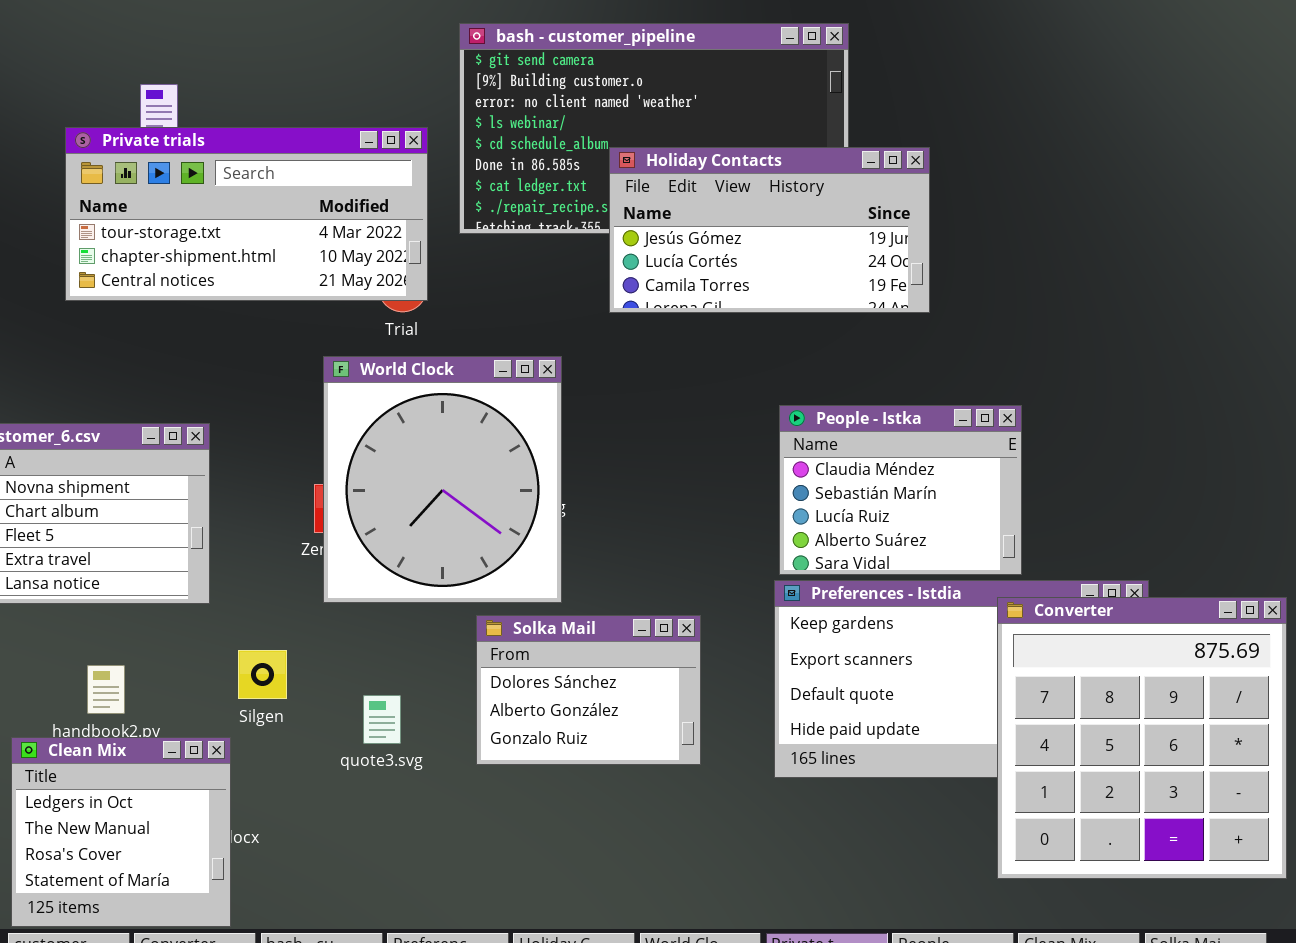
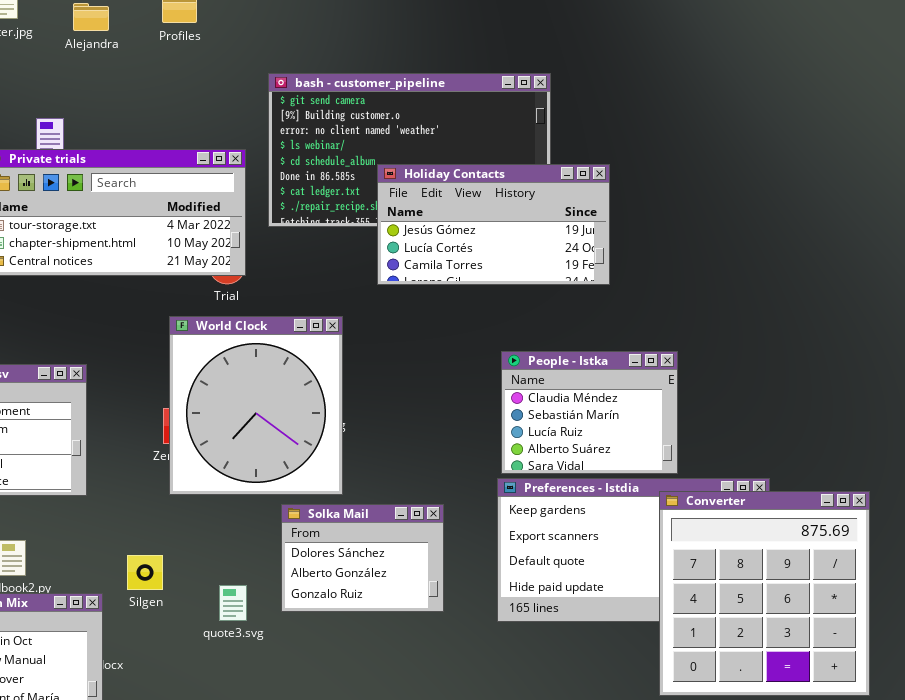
Silgen: [238,650,287,699] -> [127,555,163,590], moved
quote3.svg: [363,695,401,744] -> [219,585,247,621], moved

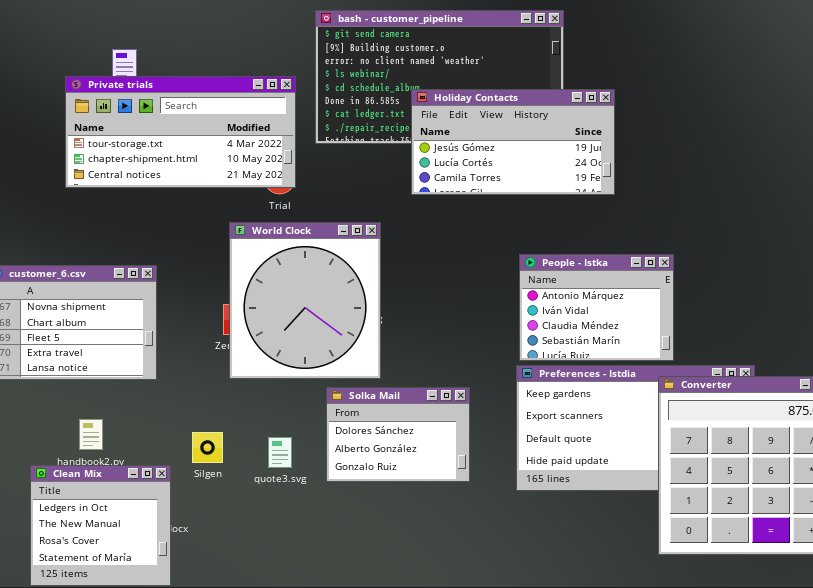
People - Istka: [501,351,678,474] -> [519,254,674,361], scrolled up 2 rows
quote3.svg: [219,585,247,621] -> [268,437,292,468], moved

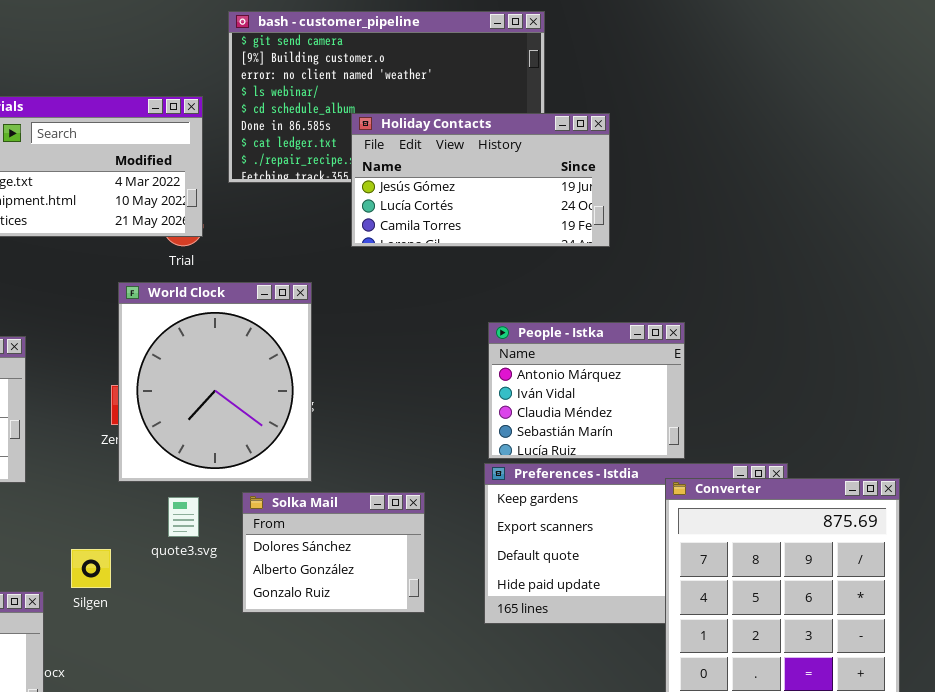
quote3.svg: [268,437,292,468] -> [168,497,199,537], moved

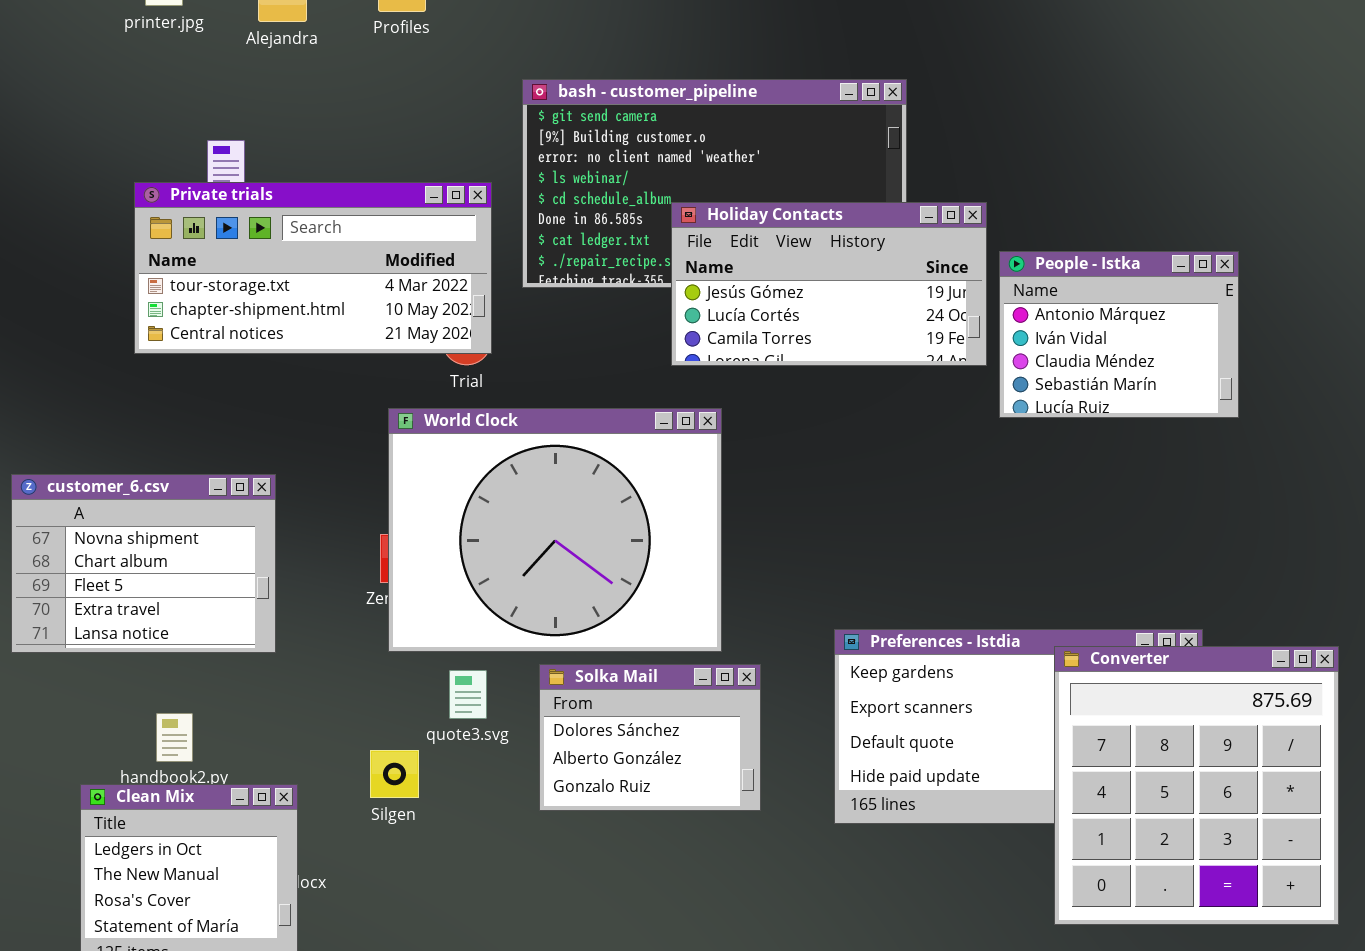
World Clock: [118,282,312,482] -> [388,408,722,652], resized
People - Istka: [488,322,685,459] -> [999,251,1239,418], moved
Silgen: [71,549,111,588] -> [370,750,419,798], moved

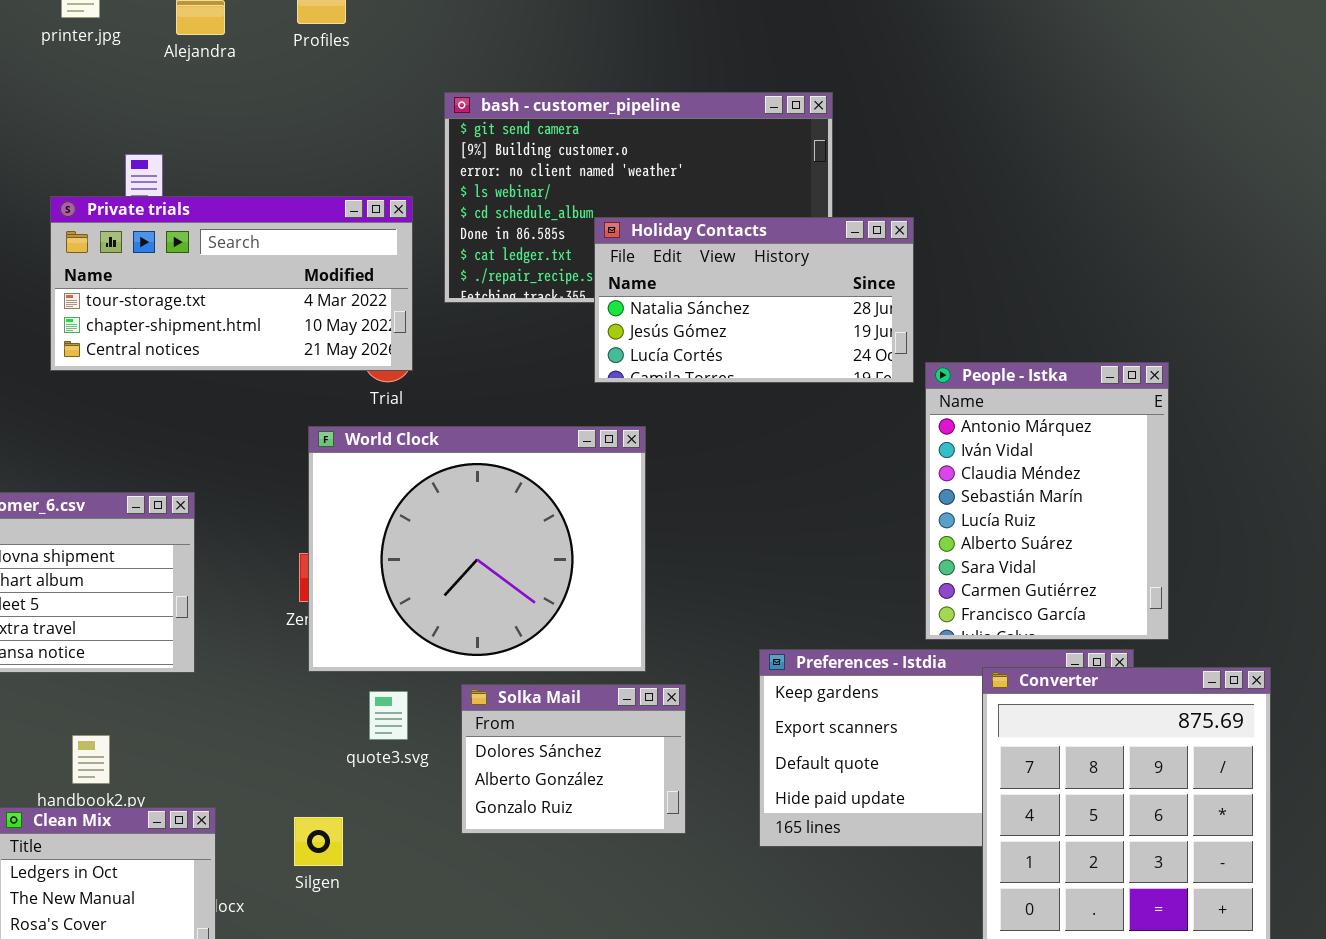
Holiday Contacts: [671,202,987,366] -> [594,217,914,383], scrolled up 1 row
People - Istka: [999,251,1239,418] -> [925,362,1169,640], moved, resized
Silgen: [370,750,419,798] -> [294,817,343,866], moved

